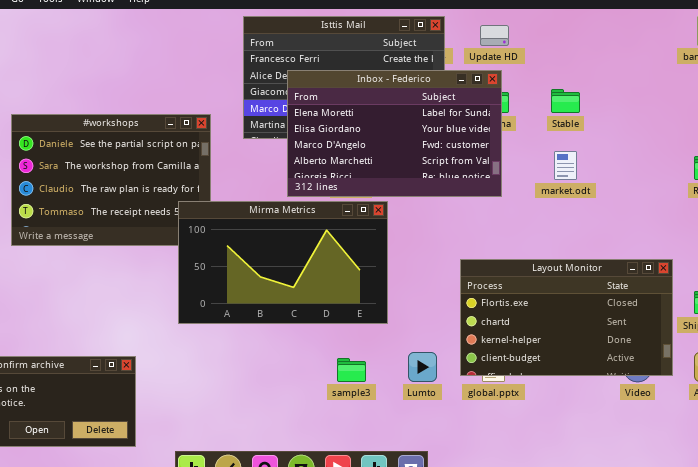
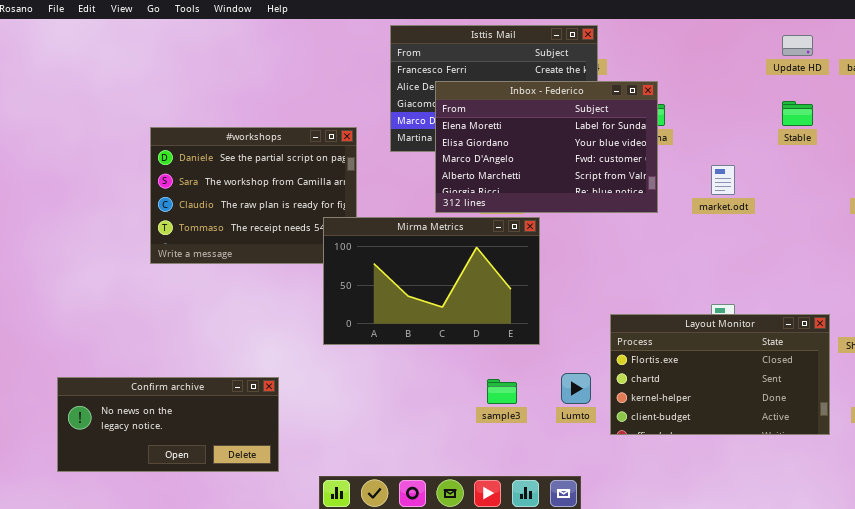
Update HD: [480,25,509,46] -> [782,35,813,56], moved
Stable: [551,89,580,113] -> [782,101,813,126], moved
Layout Monitor: [460,259,673,376] -> [610,314,830,435], moved

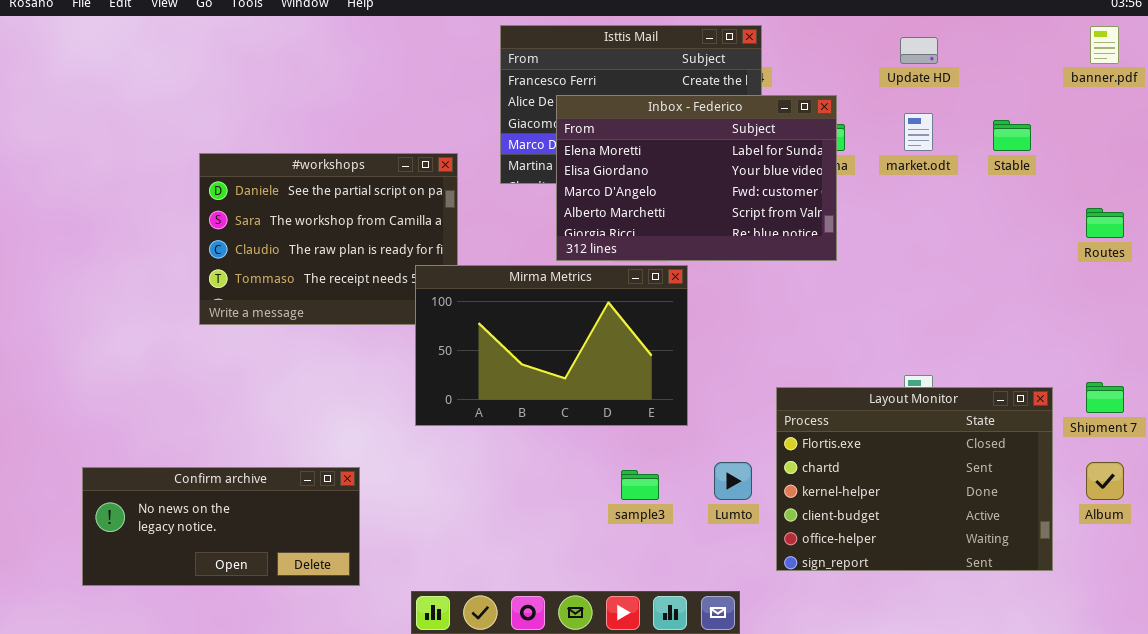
Update HD: [782,35,813,56] -> [900,37,938,64], moved
market.odt: [711,165,735,195] -> [904,113,933,151], moved
Layout Monitor: [610,314,830,435] -> [776,387,1053,571], resized

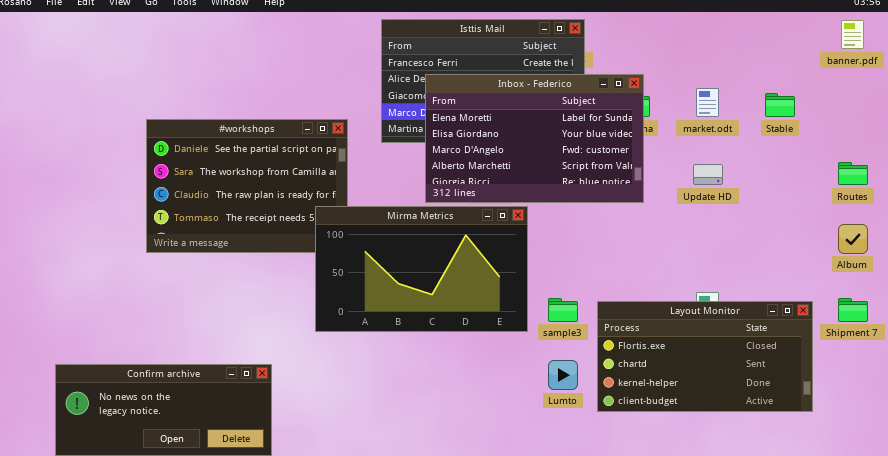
Update HD: [900,37,938,64] -> [693,164,723,185], moved
Layout Monitor: [776,387,1053,571] -> [597,301,813,412], resized
Album: [1086,462,1124,500] -> [838,224,868,254], moved
sample3: [621,470,659,500] -> [548,298,578,322], moved

